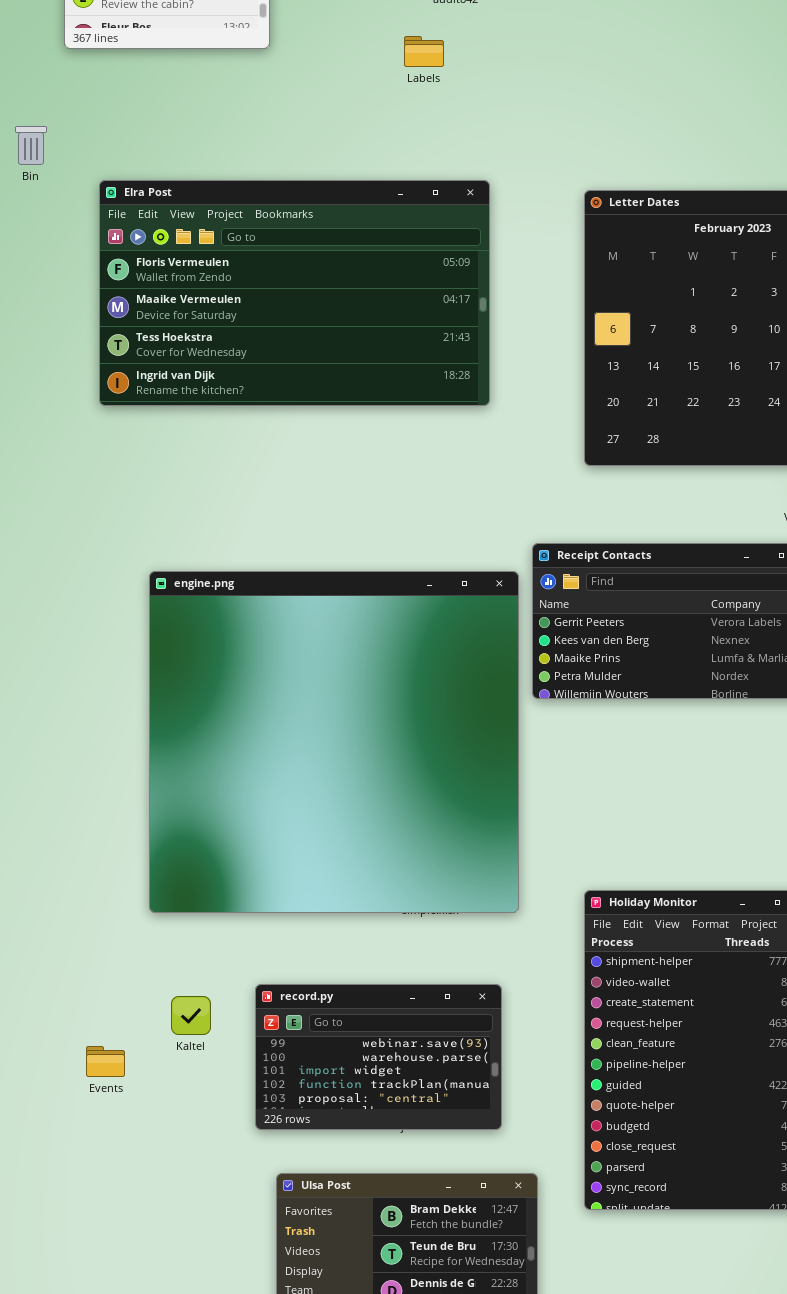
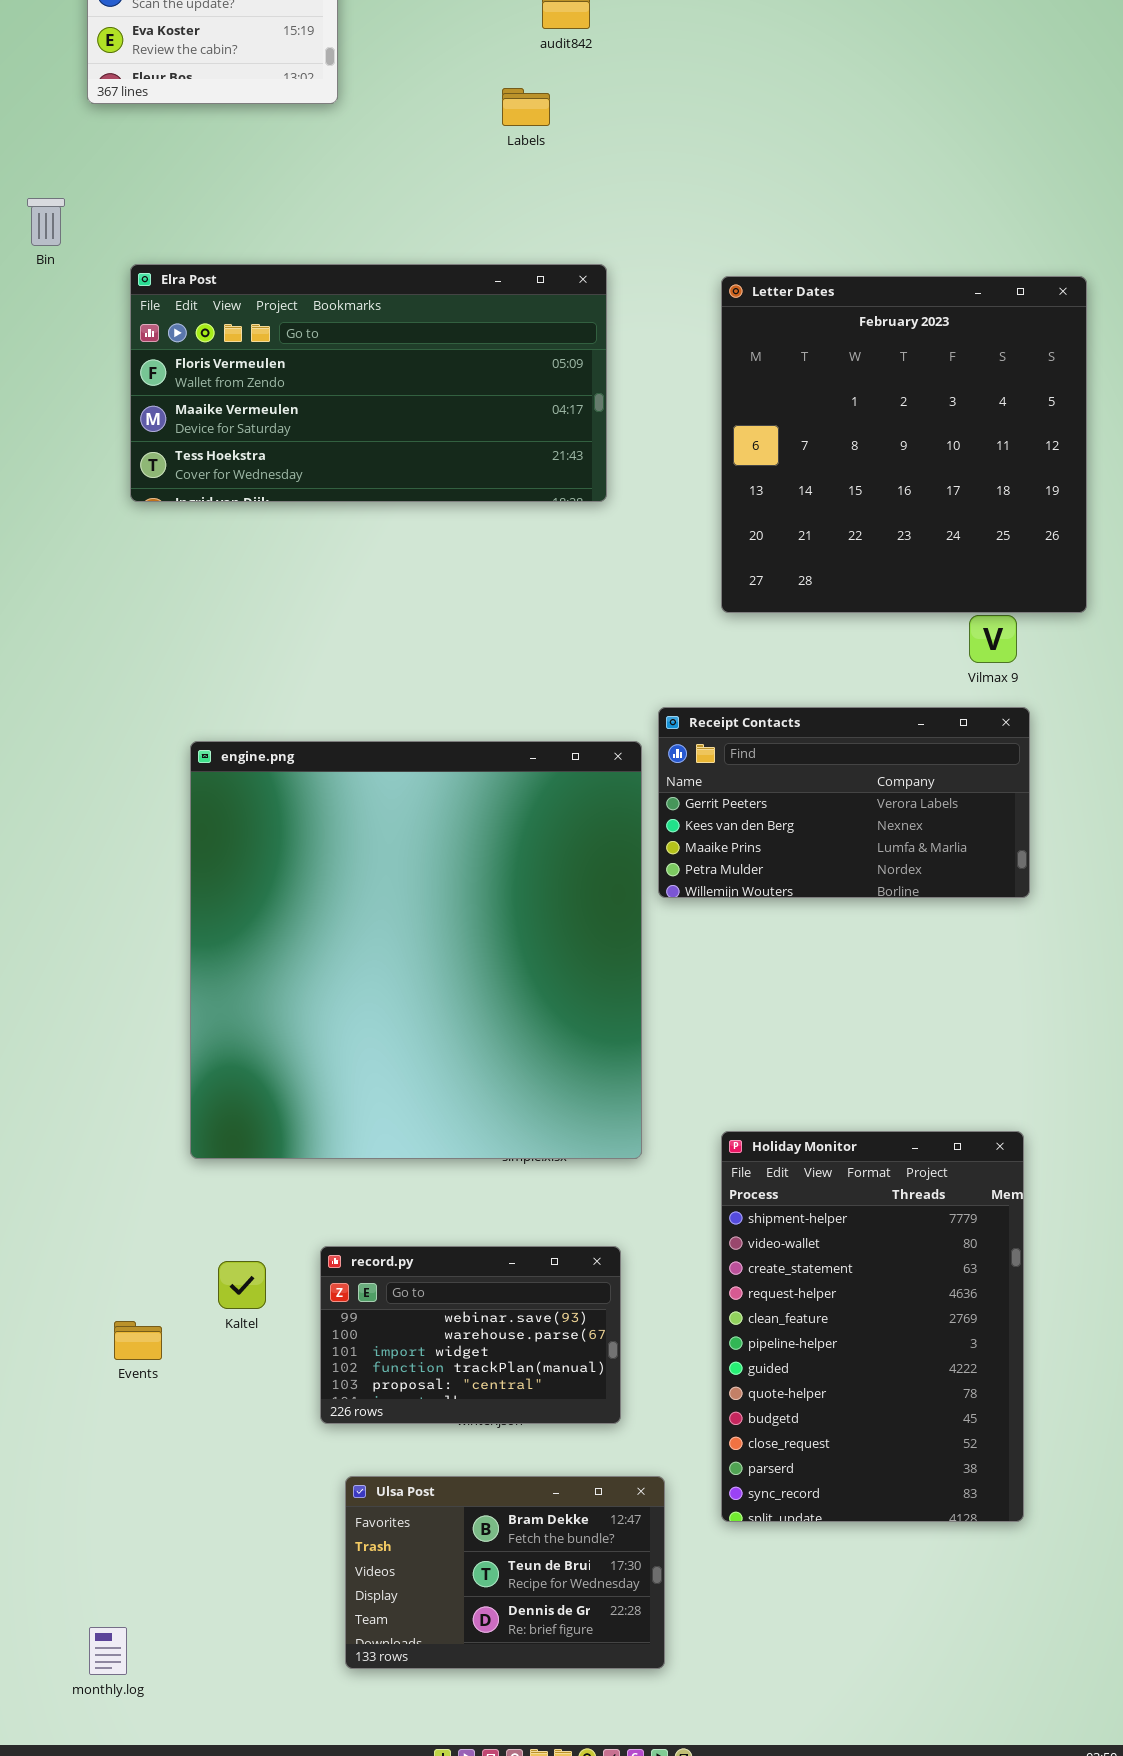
Elra Post: [99,180,490,406] -> [130,264,607,502], resized

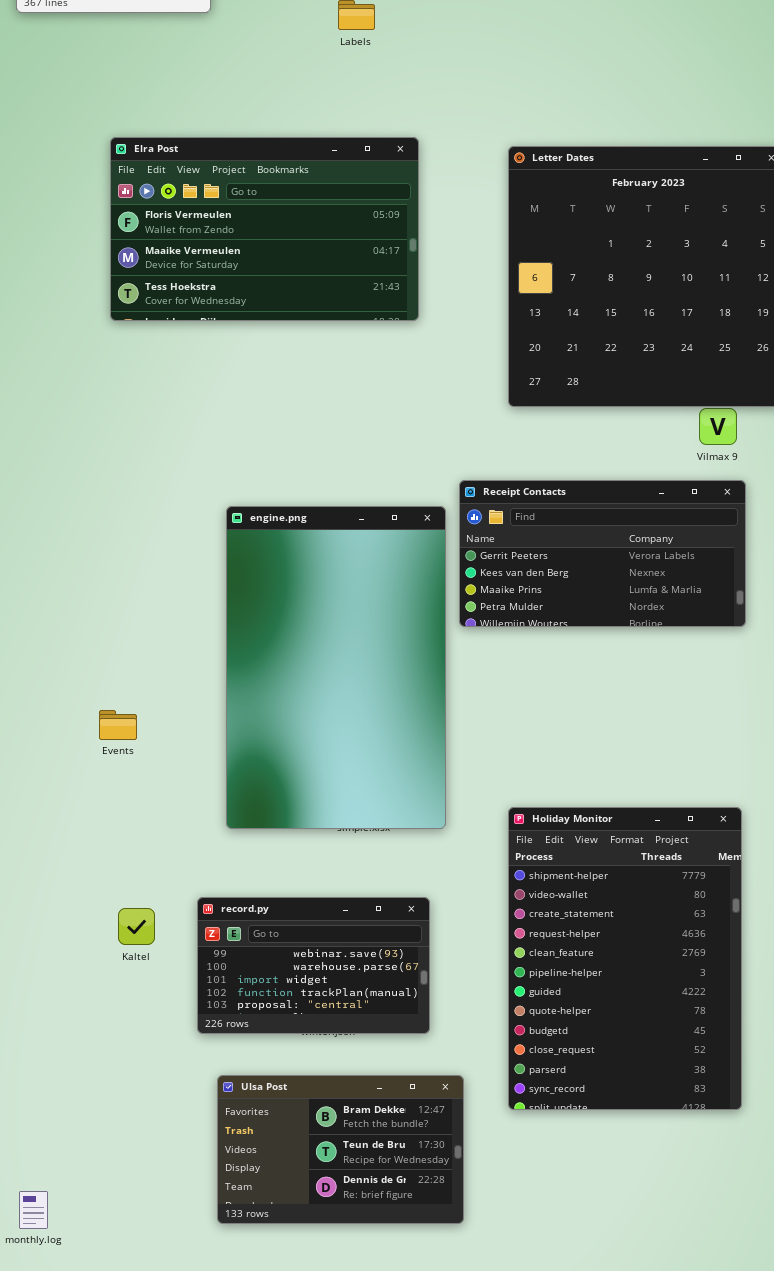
Elra Post: [130,264,607,502] -> [110,137,419,321], resized
engine.png: [190,741,642,1159] -> [226,506,446,829], resized
Events: [114,1321,162,1360] -> [99,710,137,740], moved

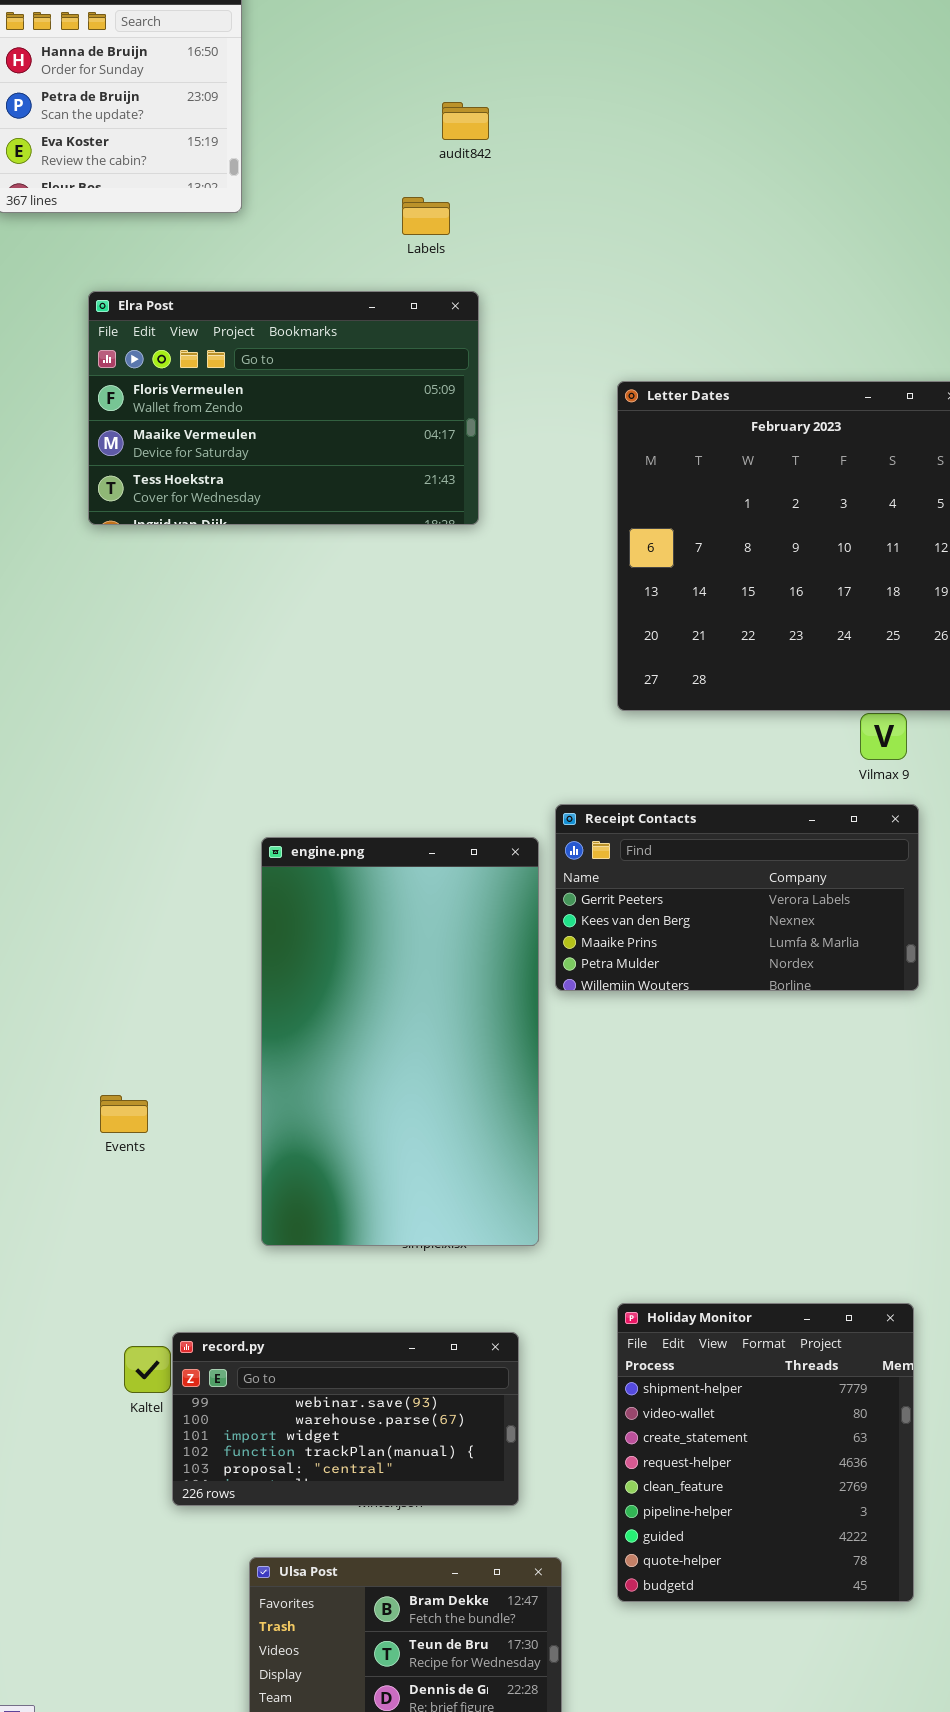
Elra Post: [110,137,419,321] -> [88,291,479,525], moved
Holiday Monitor: [508,807,742,1110] -> [617,1303,914,1602], resized
record.py: [197,897,430,1034] -> [172,1332,519,1506], resized

